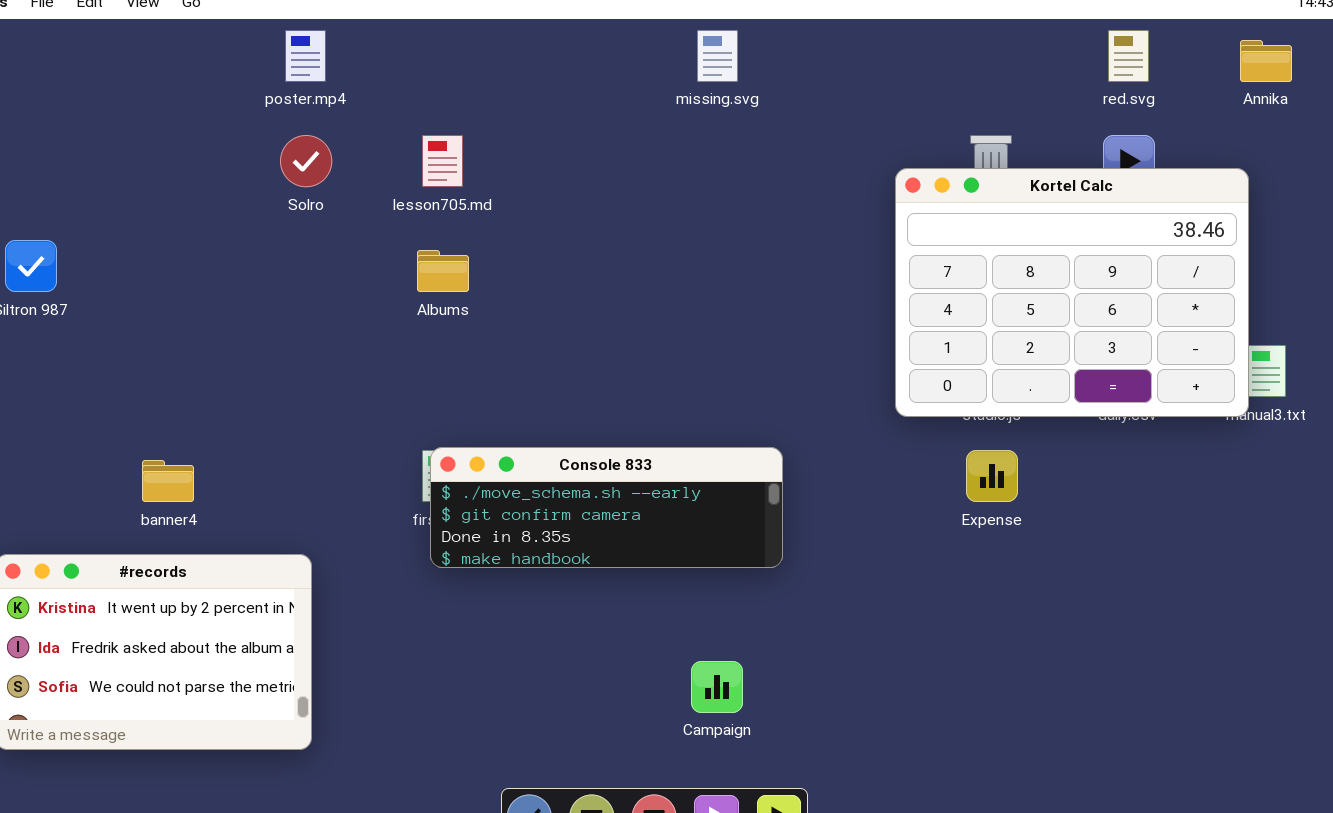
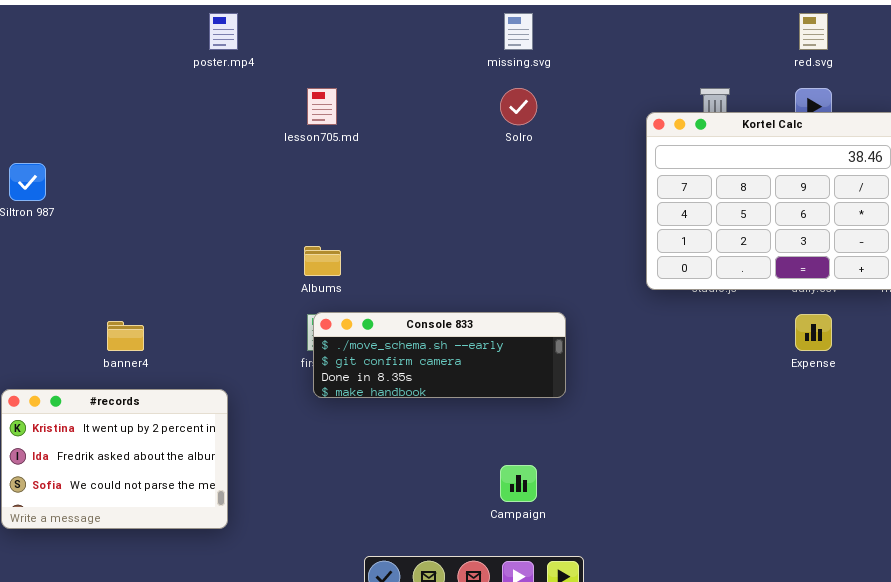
Solro: [280,135,332,187] -> [500,88,537,125], moved
Albums: [417,250,469,292] -> [304,246,341,276], moved
Expense: [966,450,1018,502] -> [795,314,832,351], moved

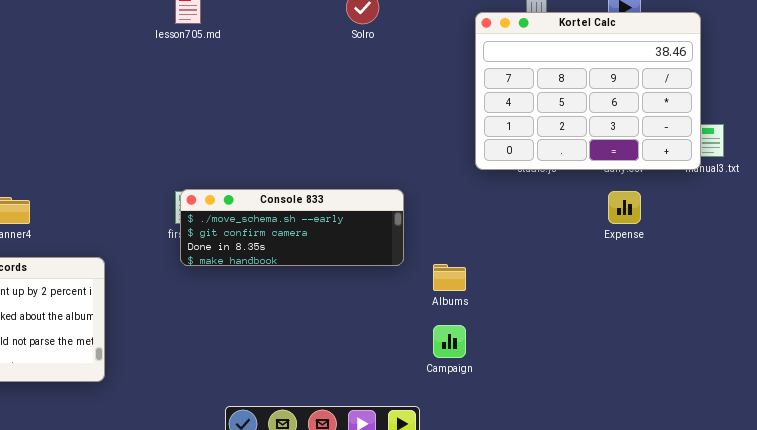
Albums: [304,246,341,276] -> [433,264,466,291], moved
Campaign: [500,465,537,502] -> [433,325,466,358], moved

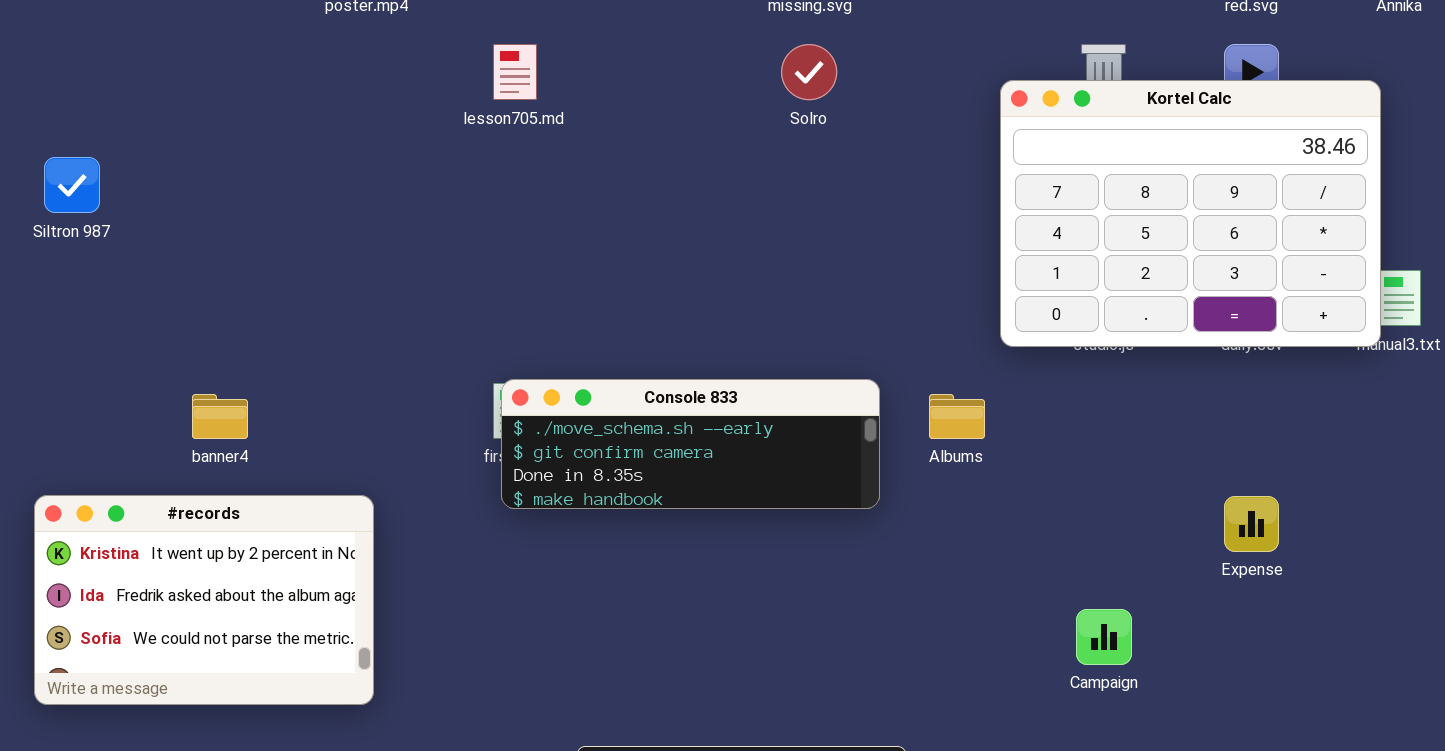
Expense: [608,191,641,224] -> [1224,496,1279,552], moved
Albums: [433,264,466,291] -> [929,394,985,439], moved
Campaign: [433,325,466,358] -> [1076,609,1132,665], moved

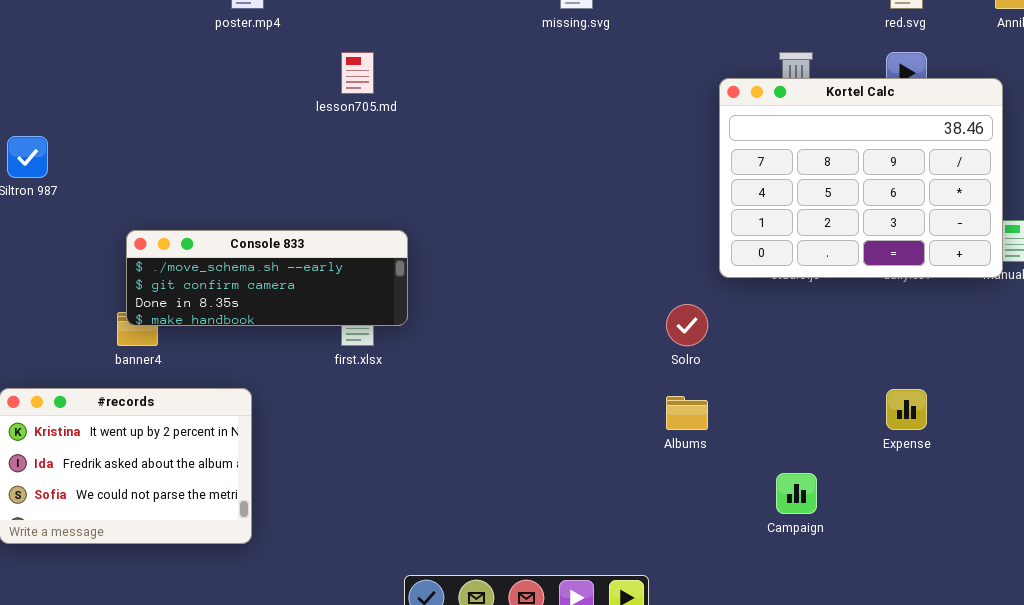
Solro: [781,44,837,100] -> [666,304,708,346], moved
Console 833: [501,379,880,509] -> [126,230,408,326], moved
Albums: [929,394,985,439] -> [666,396,708,430], moved

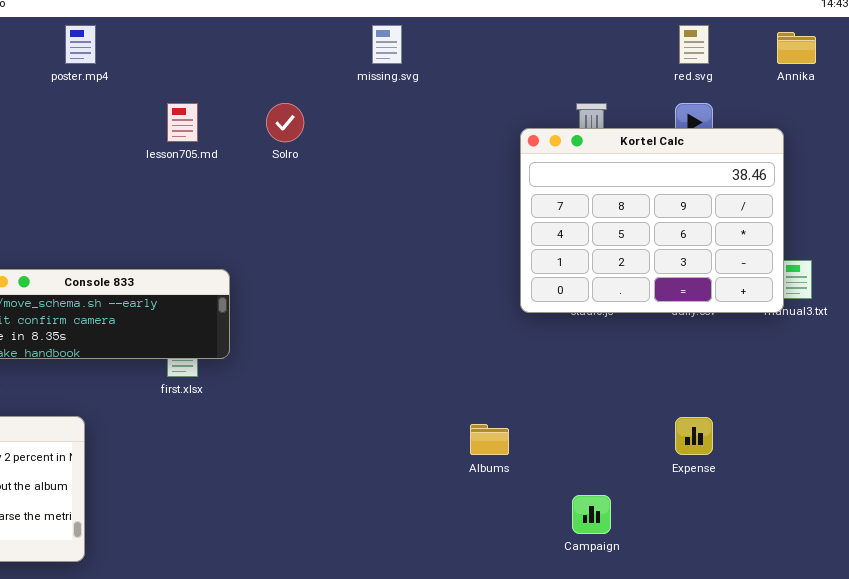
Solro: [666,304,708,346] -> [266,103,304,142], moved

